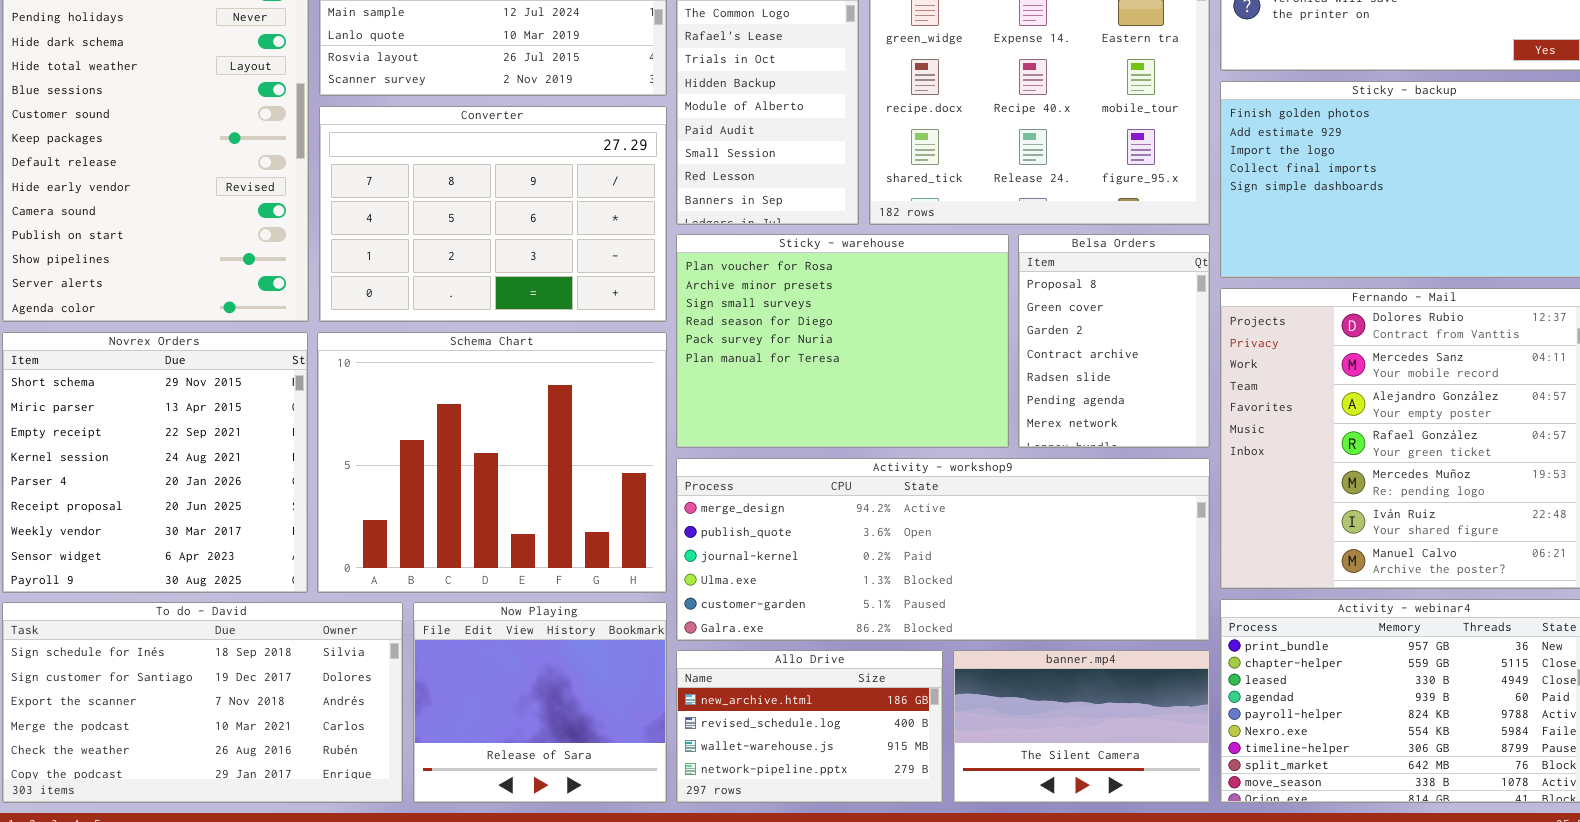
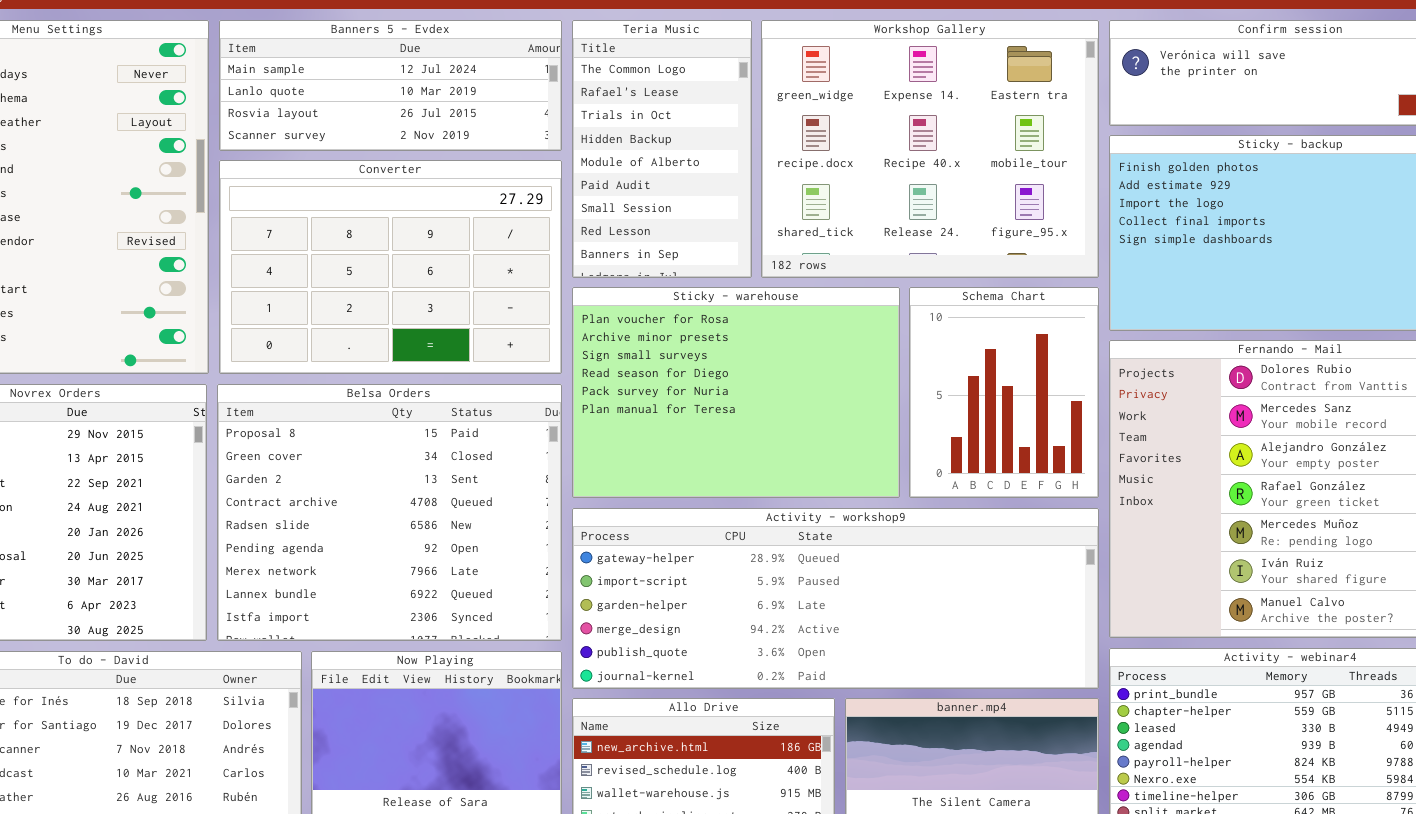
Belsa Orders: [1018,234,1210,448] -> [217,384,562,641], moved, resized
Schema Chart: [317,332,667,593] -> [909,287,1099,498], moved, resized
Activity - workshop9: [676,458,1210,641] -> [572,508,1099,689], scrolled up 3 rows

